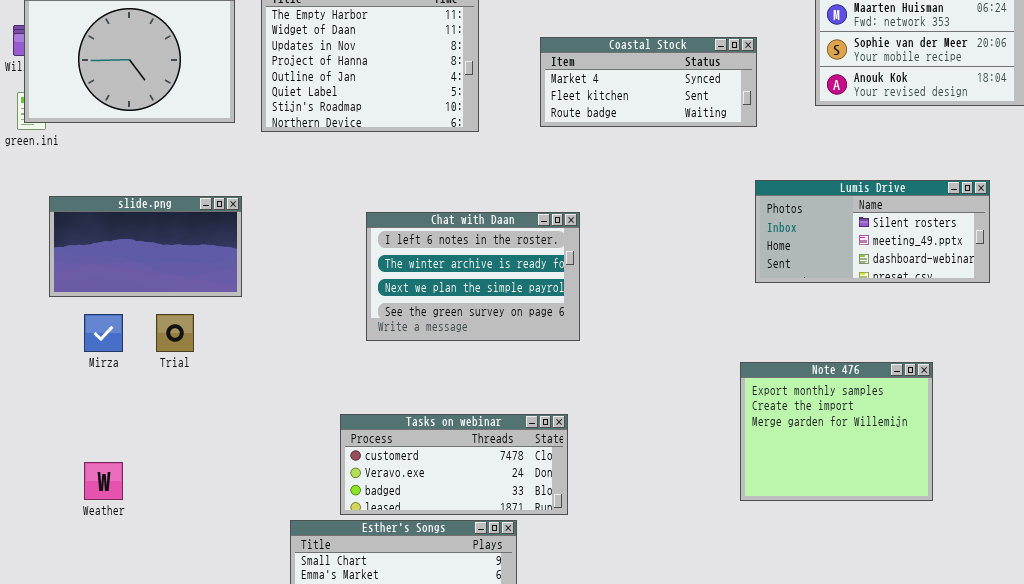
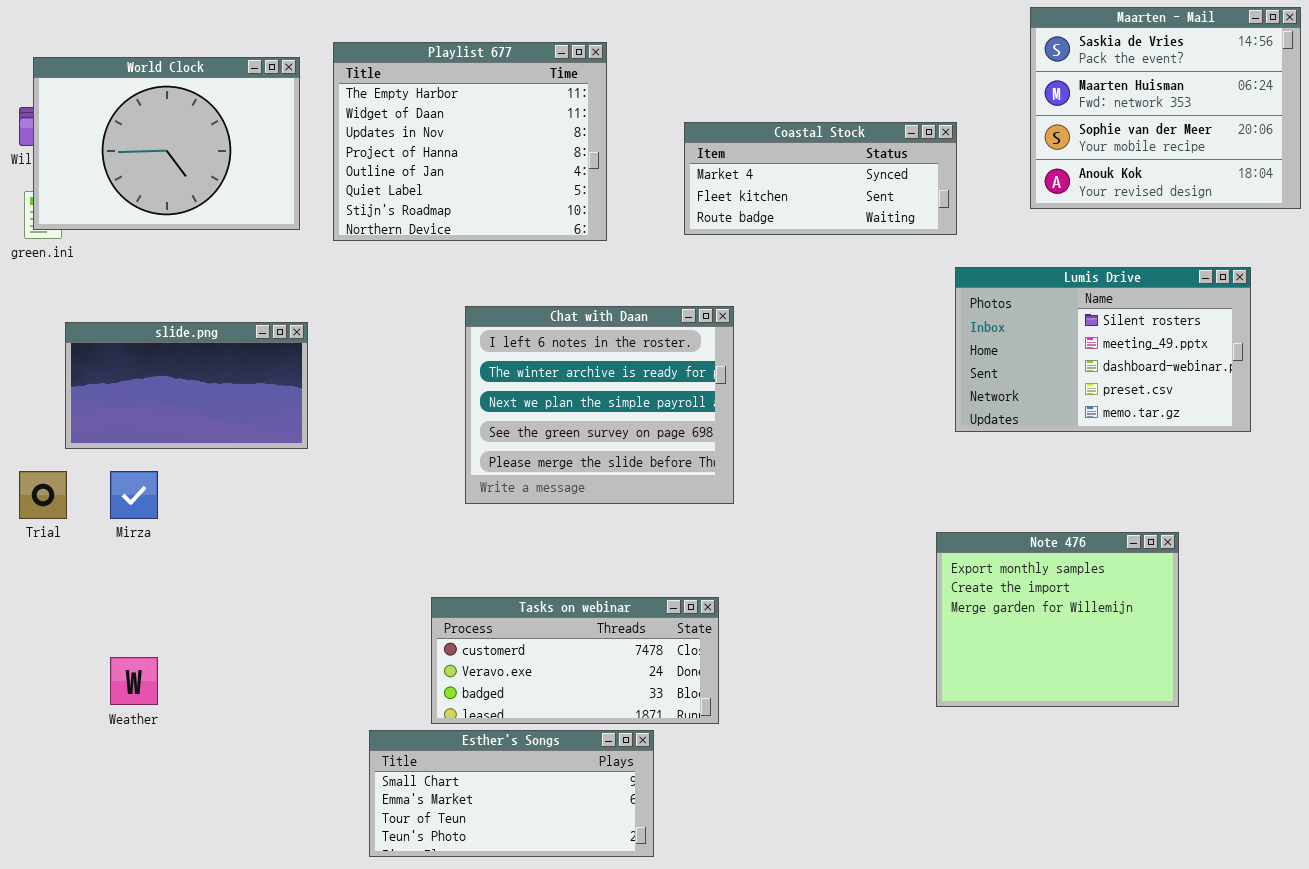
Lumis Drive: [755,180,990,283] -> [955,267,1251,432], resized
Chat with Daan: [366,212,580,341] -> [465,306,734,504], resized
Trial: [156,314,194,352] -> [19,471,67,519], moved

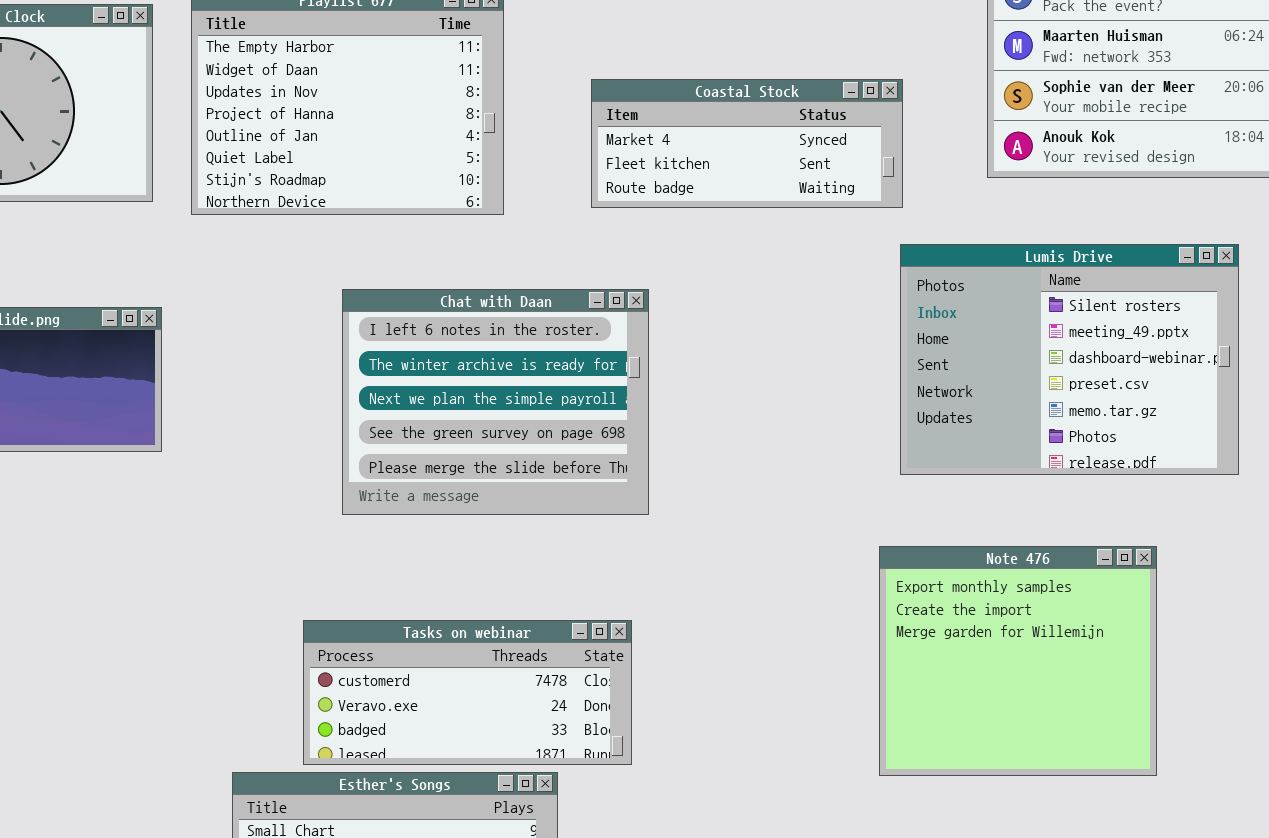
Lumis Drive: [955,267,1251,432] -> [900,244,1239,475], resized
Note 476: [936,532,1179,707] -> [879,546,1157,776], resized

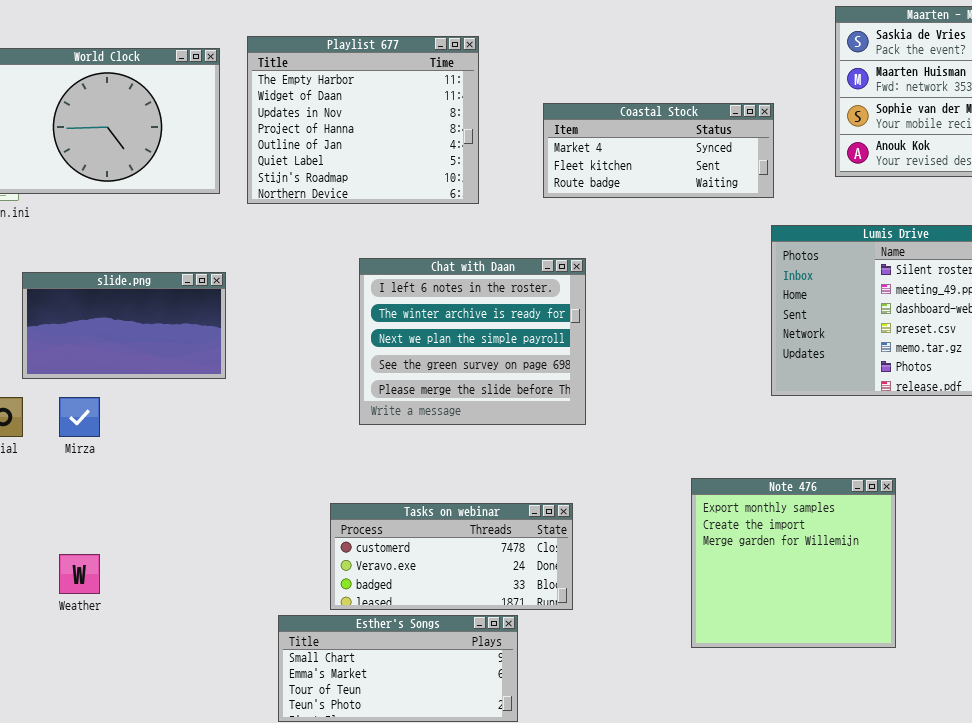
Note 476: [879,546,1157,776] -> [691,478,896,648], moved

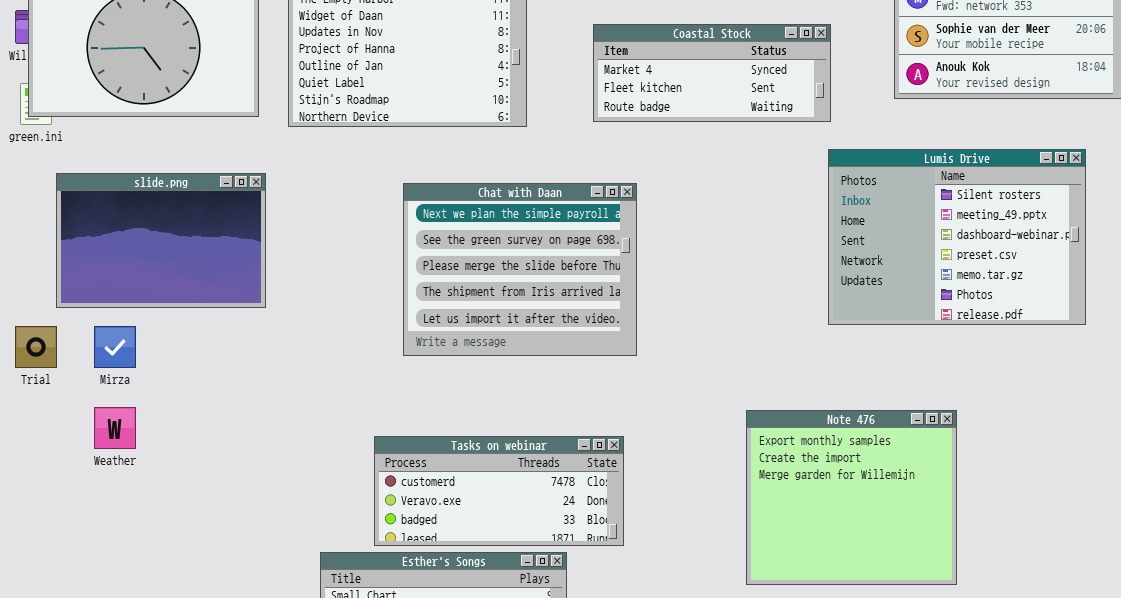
Chat with Daan: [359,258,586,425] -> [403,183,637,356], scrolled down 2 rows
slide.png: [22,272,226,379] -> [56,173,266,308], resized
Weather: [59,554,100,594] -> [94,407,136,449], moved

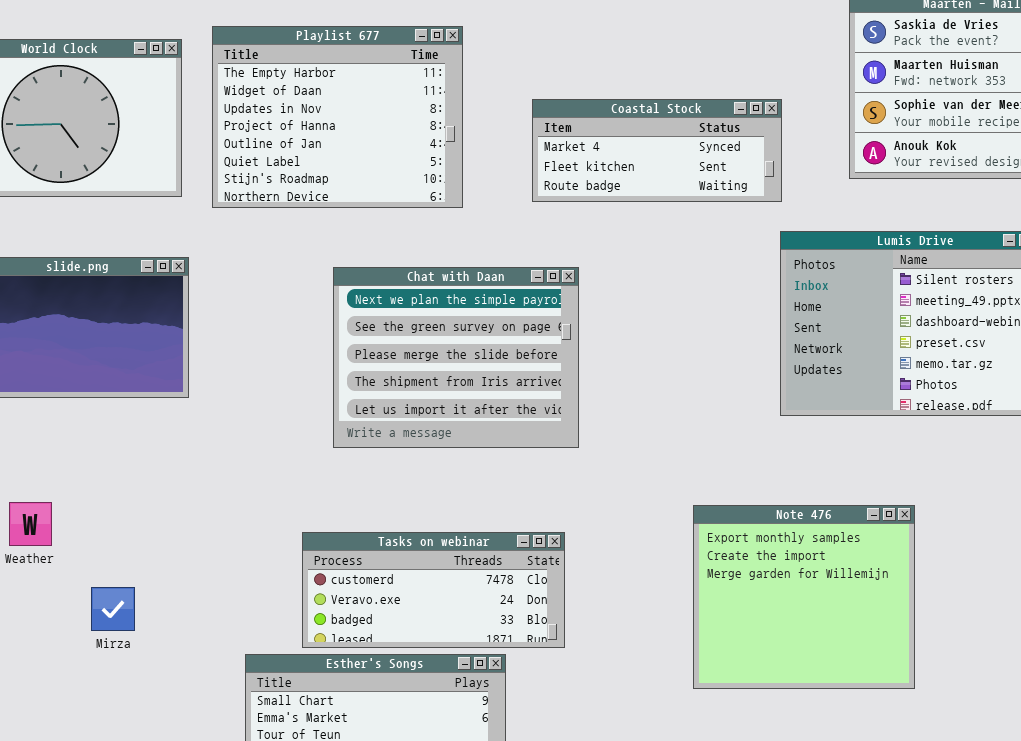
Mirza: [94,326,136,368] -> [91,587,135,631], moved

